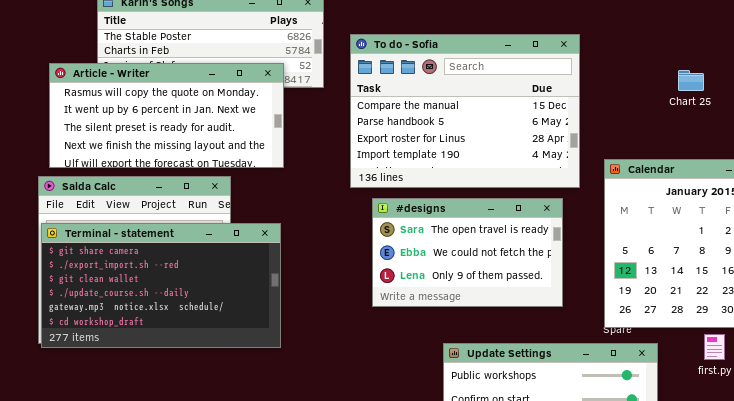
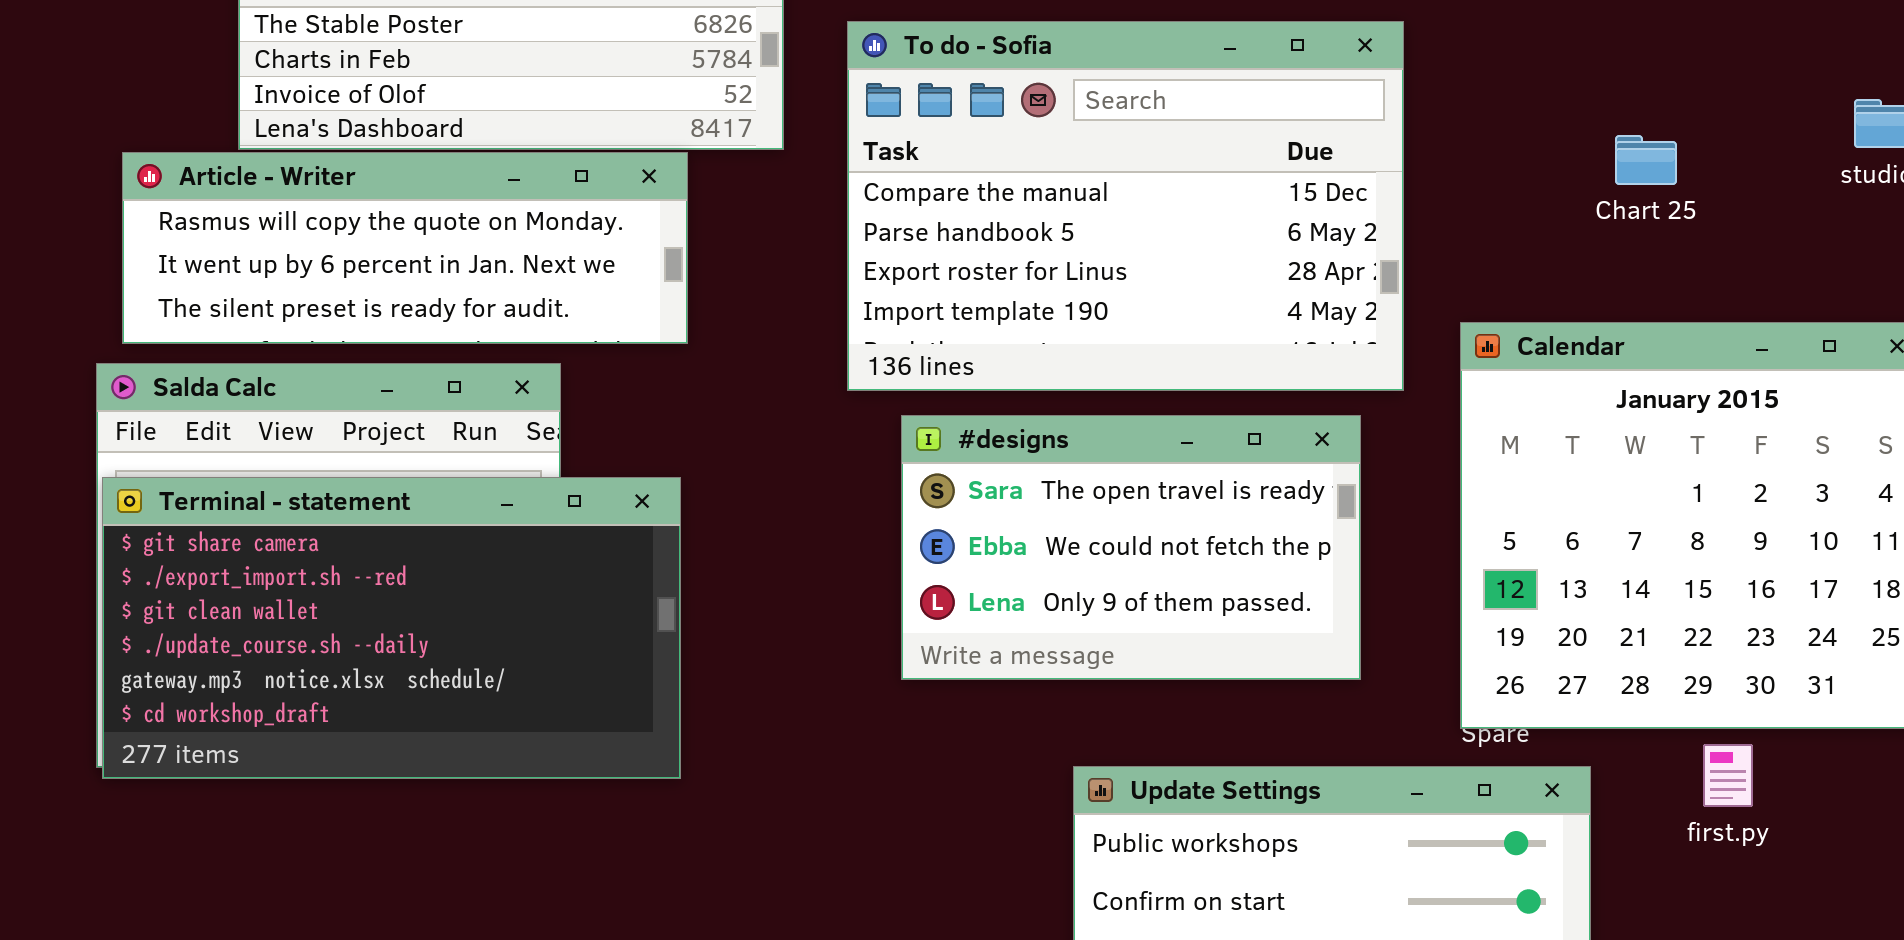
Article - Writer: [49,63,284,168] -> [122,152,688,344], resized
Chart 25: [678,70,704,91] -> [1615,135,1677,185], moved

